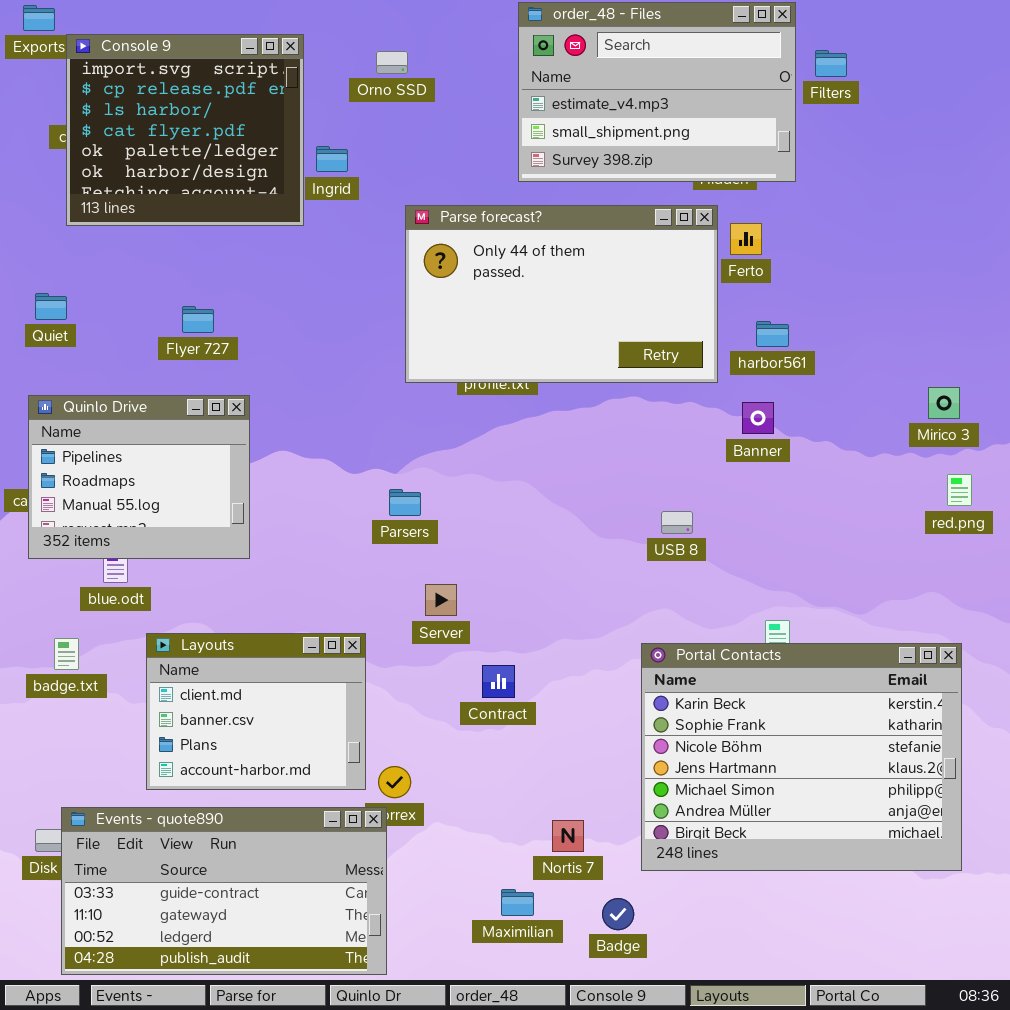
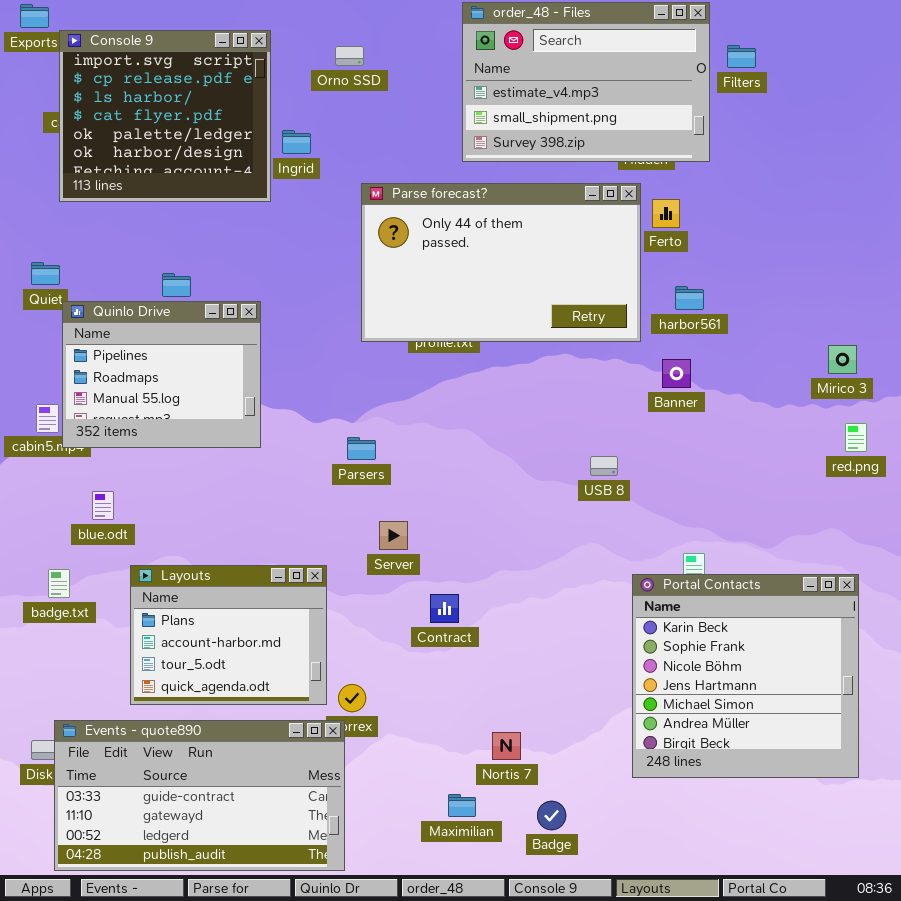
Quinlo Drive: [28,395,250,559] -> [62,301,261,448], moved
Layouts: [146,633,366,790] -> [130,565,327,705], scrolled down 2 rows
Portal Contacts: [641,643,962,871] -> [632,574,859,778], resized

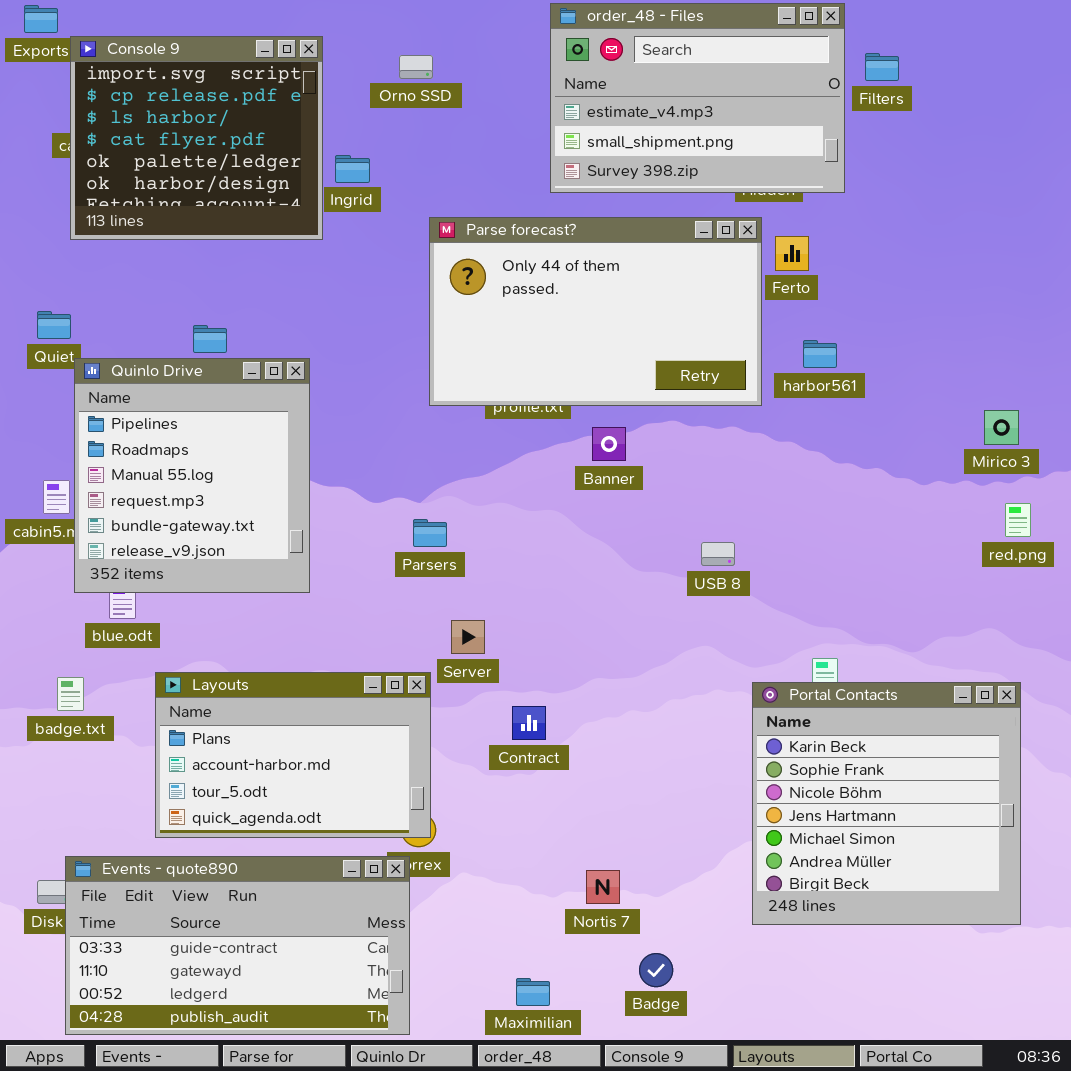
Quinlo Drive: [62,301,261,448] -> [74,358,310,593], resized
Banner: [662,359,691,388] -> [592,427,626,461], moved
Layouts: [130,565,327,705] -> [155,672,431,838], resized
Maximilian: [448,794,476,817] -> [516,978,550,1006], moved

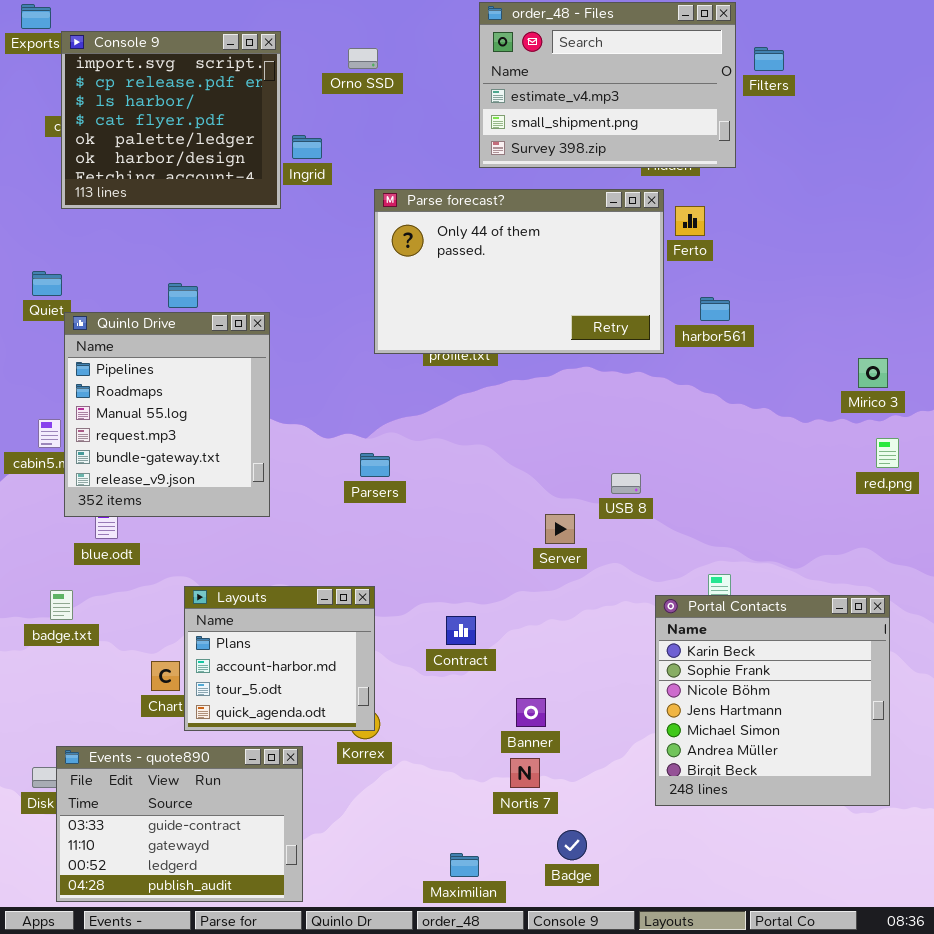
Banner: [592,427,626,461] -> [516,698,546,727], moved
Server: [451,620,485,654] -> [545,514,575,544], moved
Layouts: [155,672,431,838] -> [184,586,375,731], resized
Events - quote890: [65,856,410,1035] -> [56,746,303,902], resized

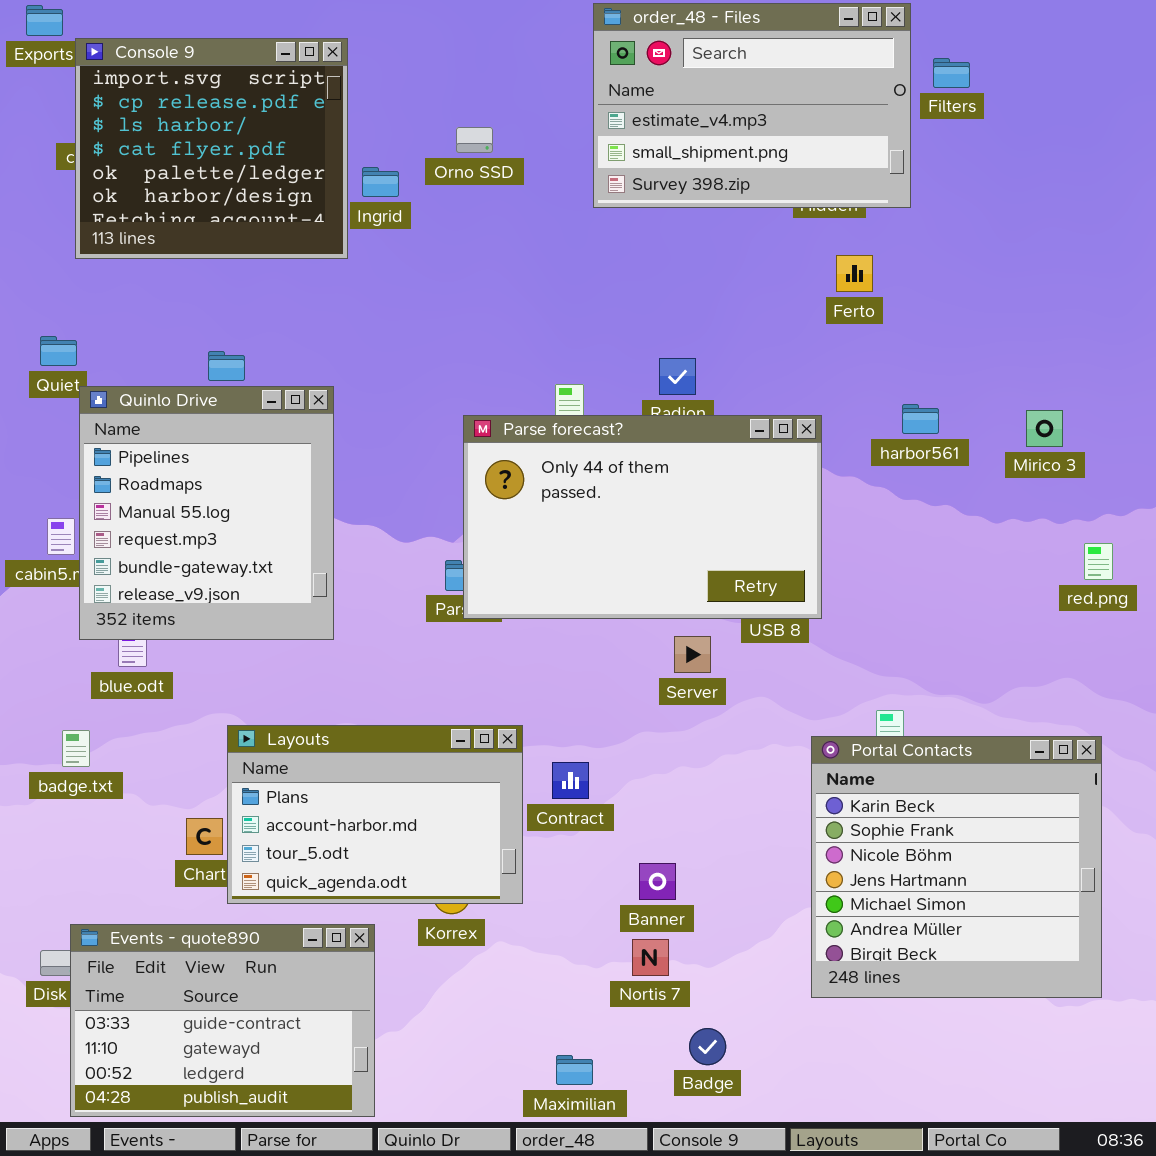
Orno SSD: [348,48,378,69] -> [456,127,493,153], moved
Parse forecast?: [374,189,664,354] -> [463,415,822,619], moved
harbor561: [700,297,730,321] -> [902,404,939,434], moved
Mirico 3: [858,358,888,388] -> [1026,410,1063,447], moved
Layouts: [184,586,375,731] -> [227,725,523,904], resized

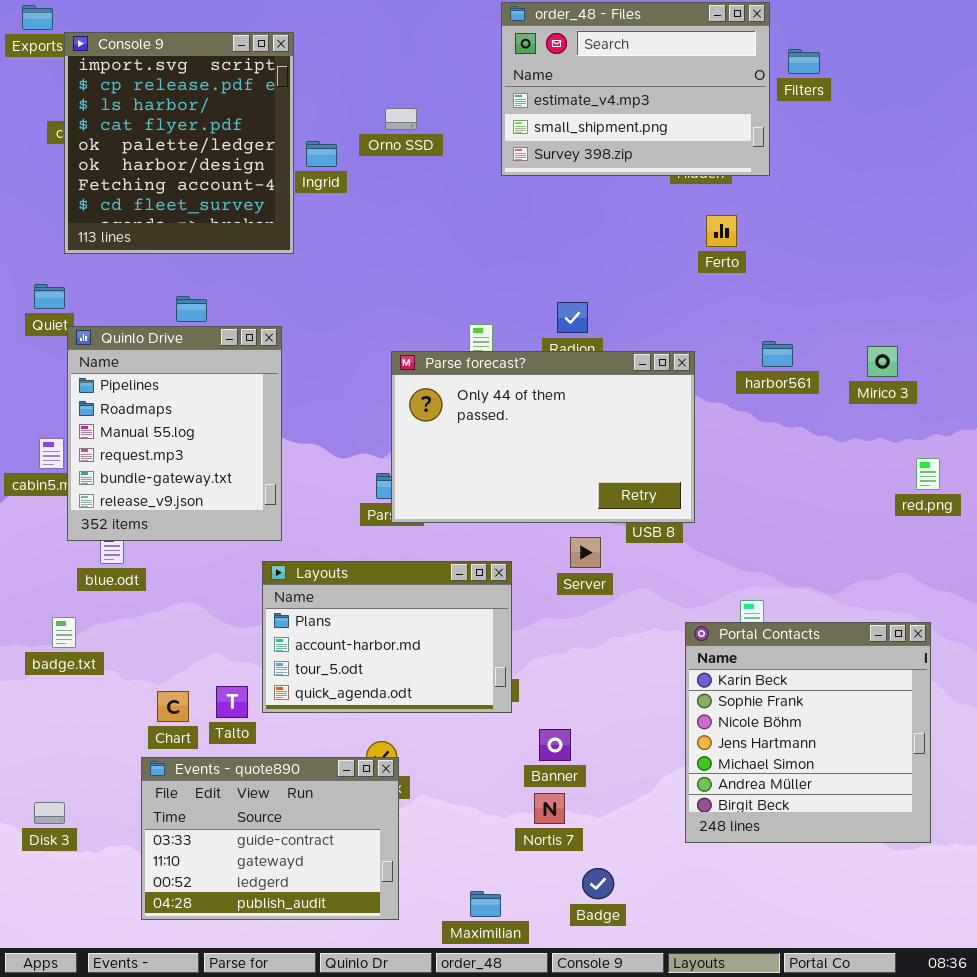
Console 9: [75,38,348,259] -> [64,32,294,254], resized
Layouts: [227,725,523,904] -> [262,561,512,713], moved
Events - quote890: [70,924,375,1117] -> [141,757,399,920], moved

